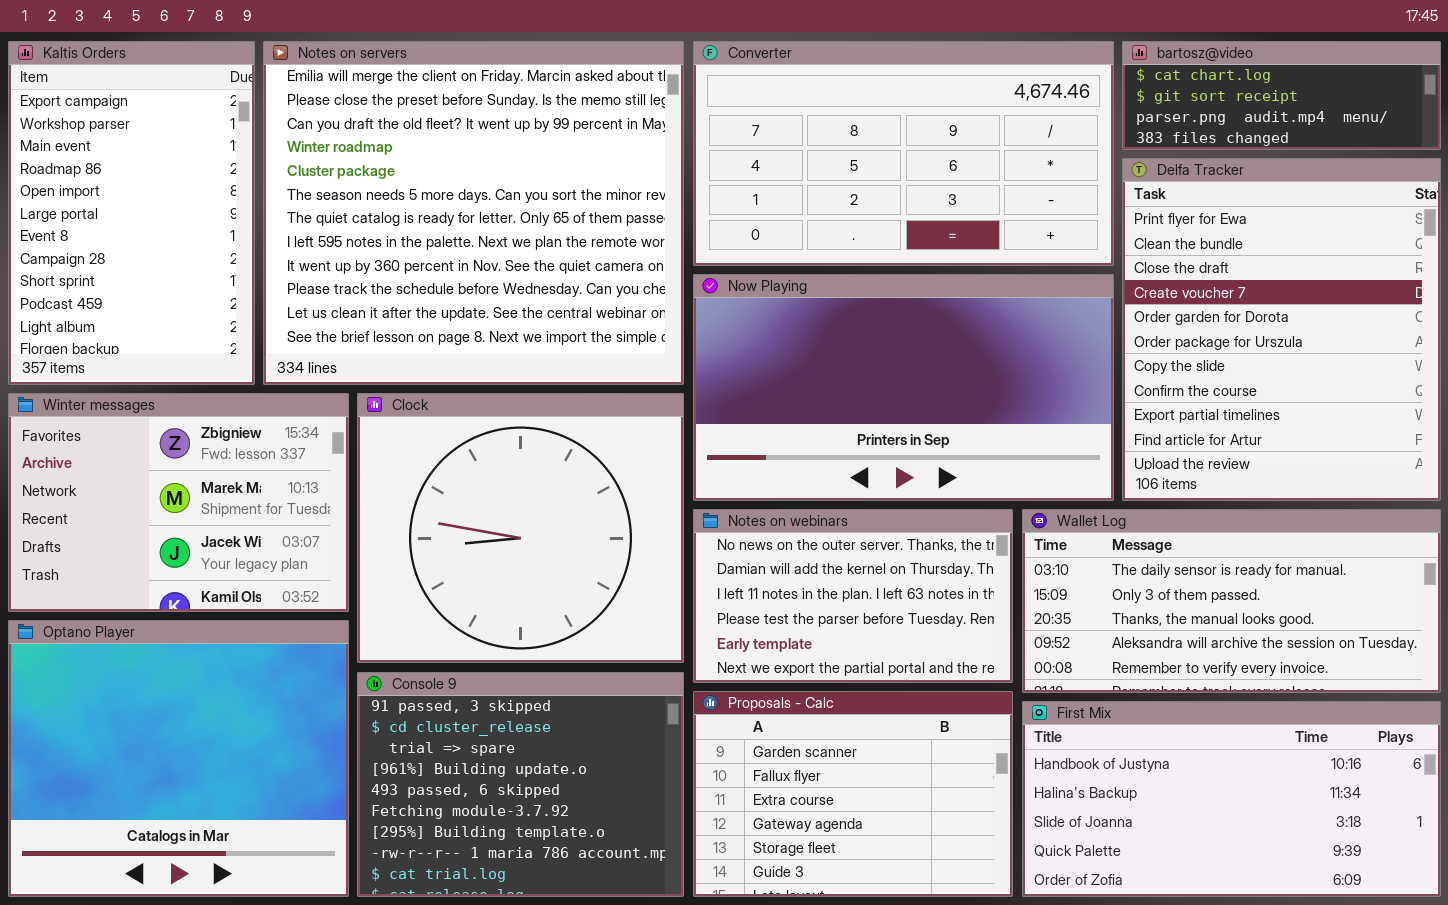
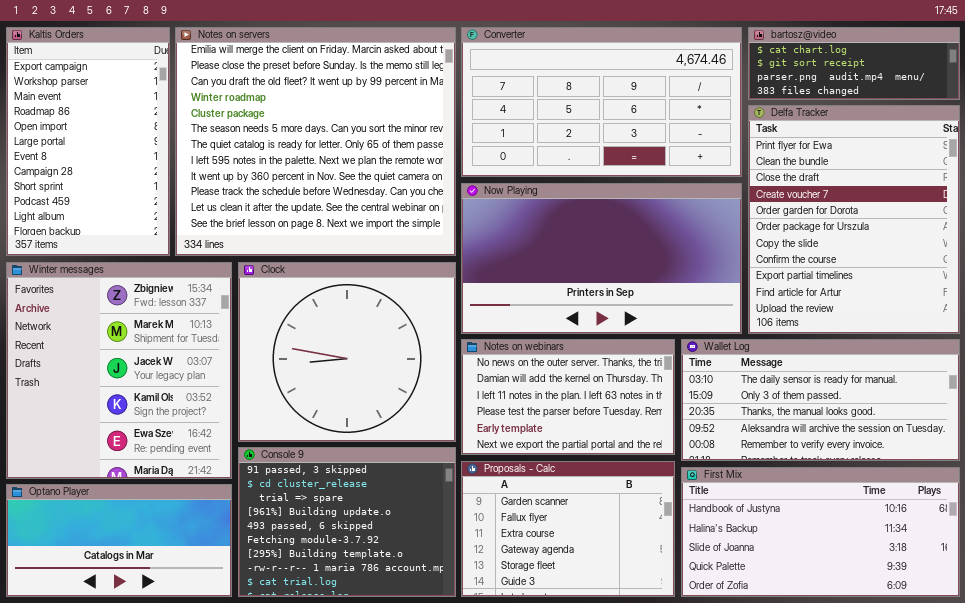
Winter messages: [8,393,349,612] -> [6,262,232,479], resized
Optano Player: [8,620,349,897] -> [6,484,232,597], resized

